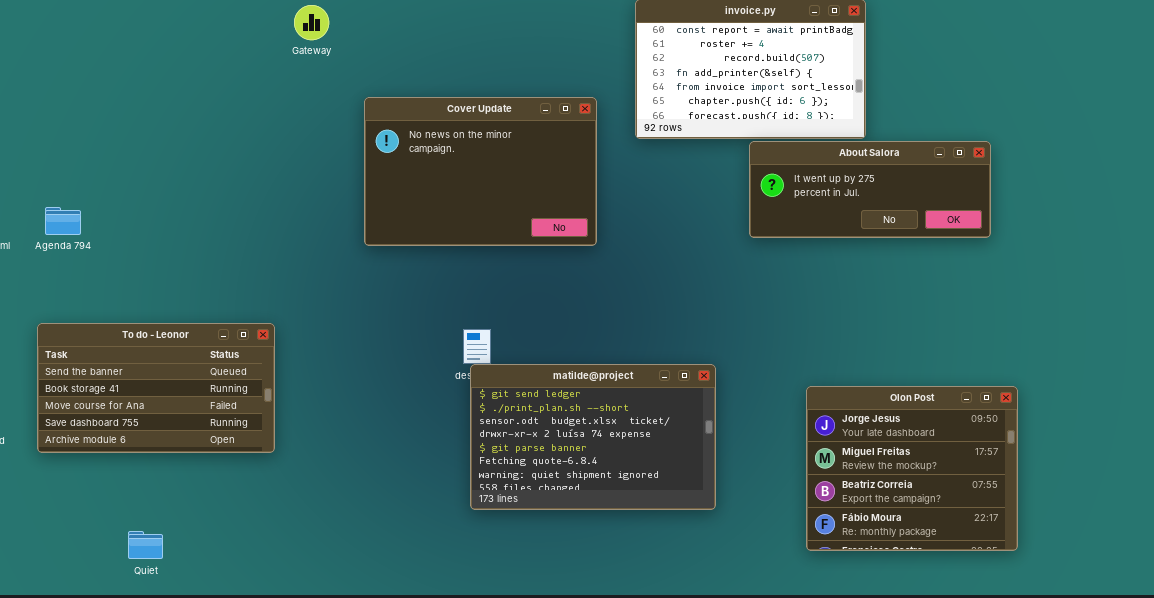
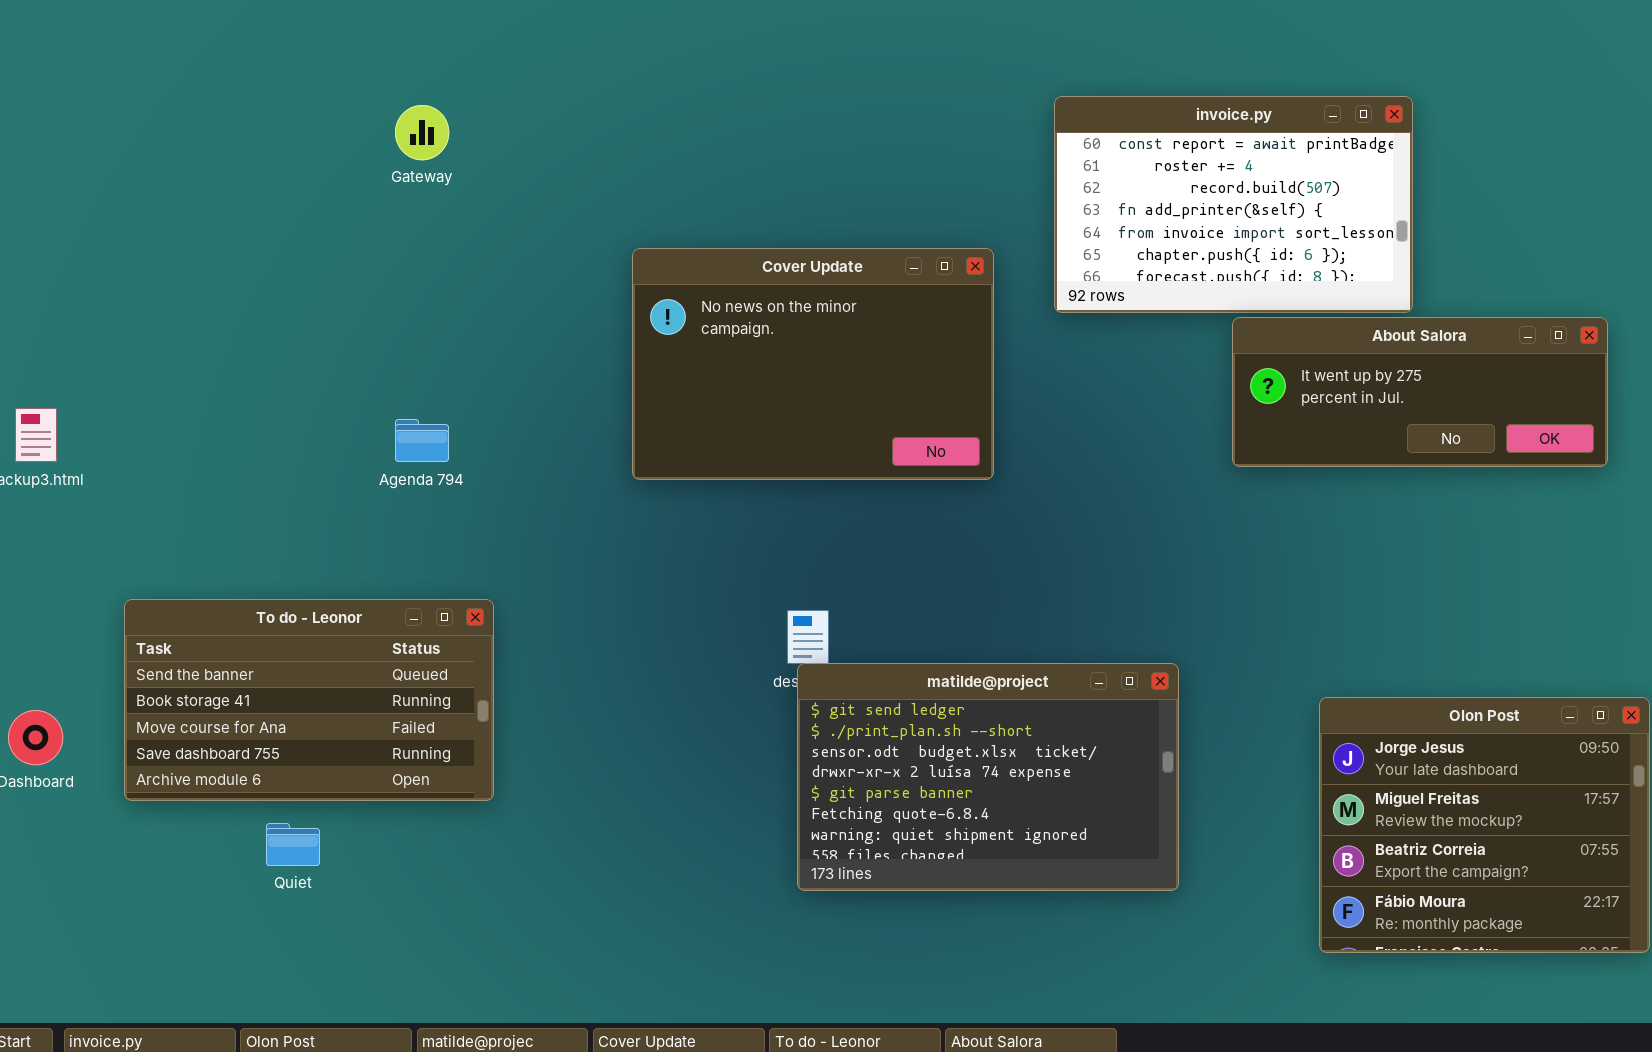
Gateway: [294,5,329,40] -> [395,105,449,160], moved
Agenda 794: [45,207,81,235] -> [395,419,449,462], moved
Quiet: [128,531,163,559] -> [266,823,320,866], moved

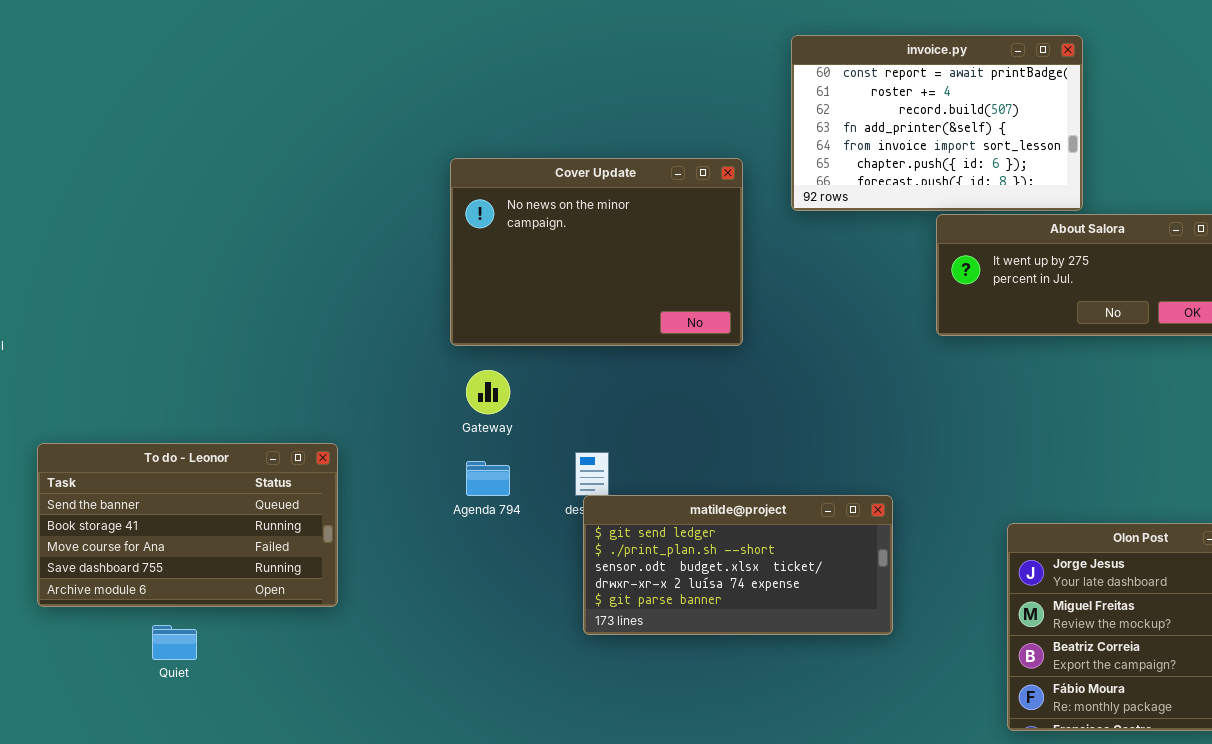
Gateway: [395,105,449,160] -> [466,370,510,414], moved
Agenda 794: [395,419,449,462] -> [466,461,510,496], moved
matilde@project: [797,663,1179,891] -> [583,495,893,635], resized

